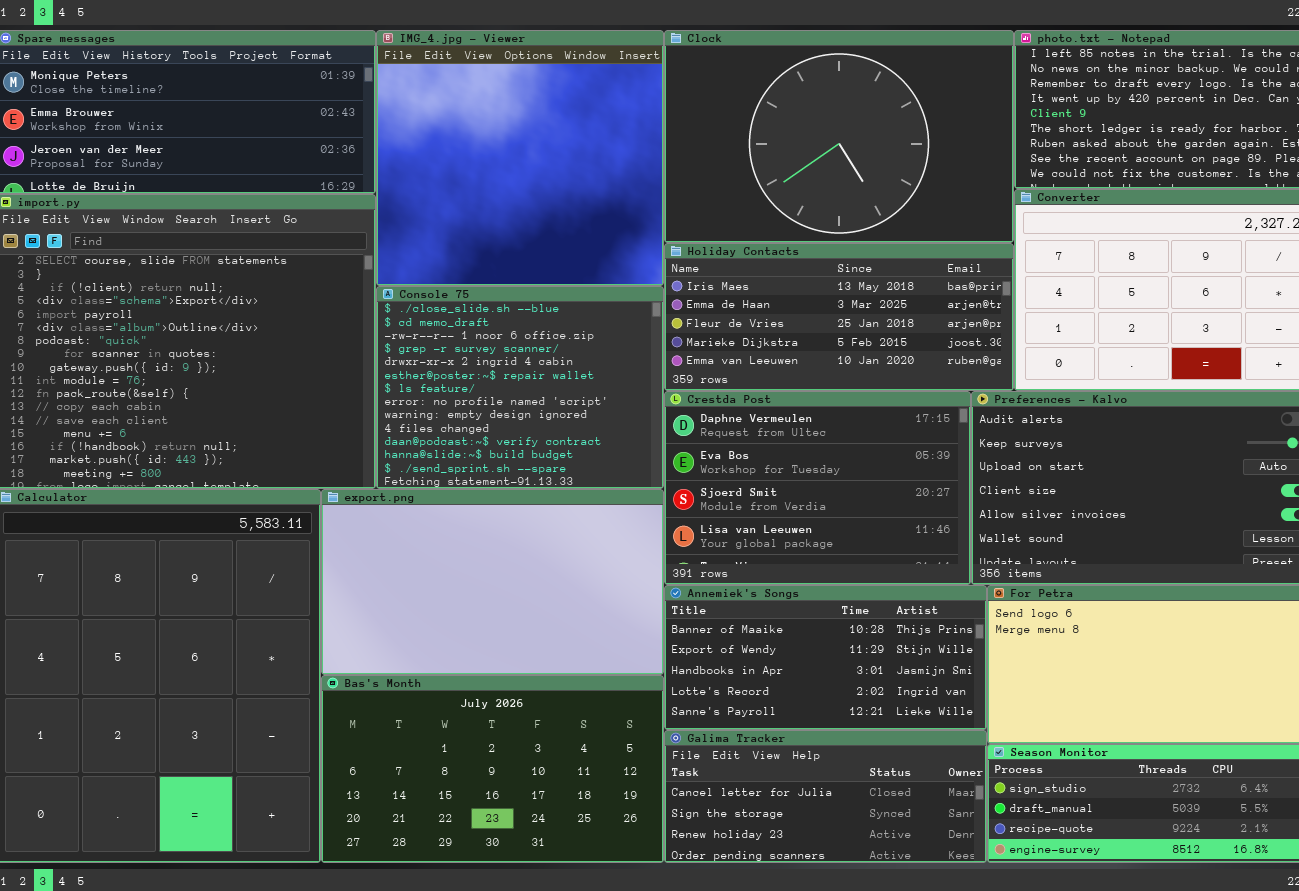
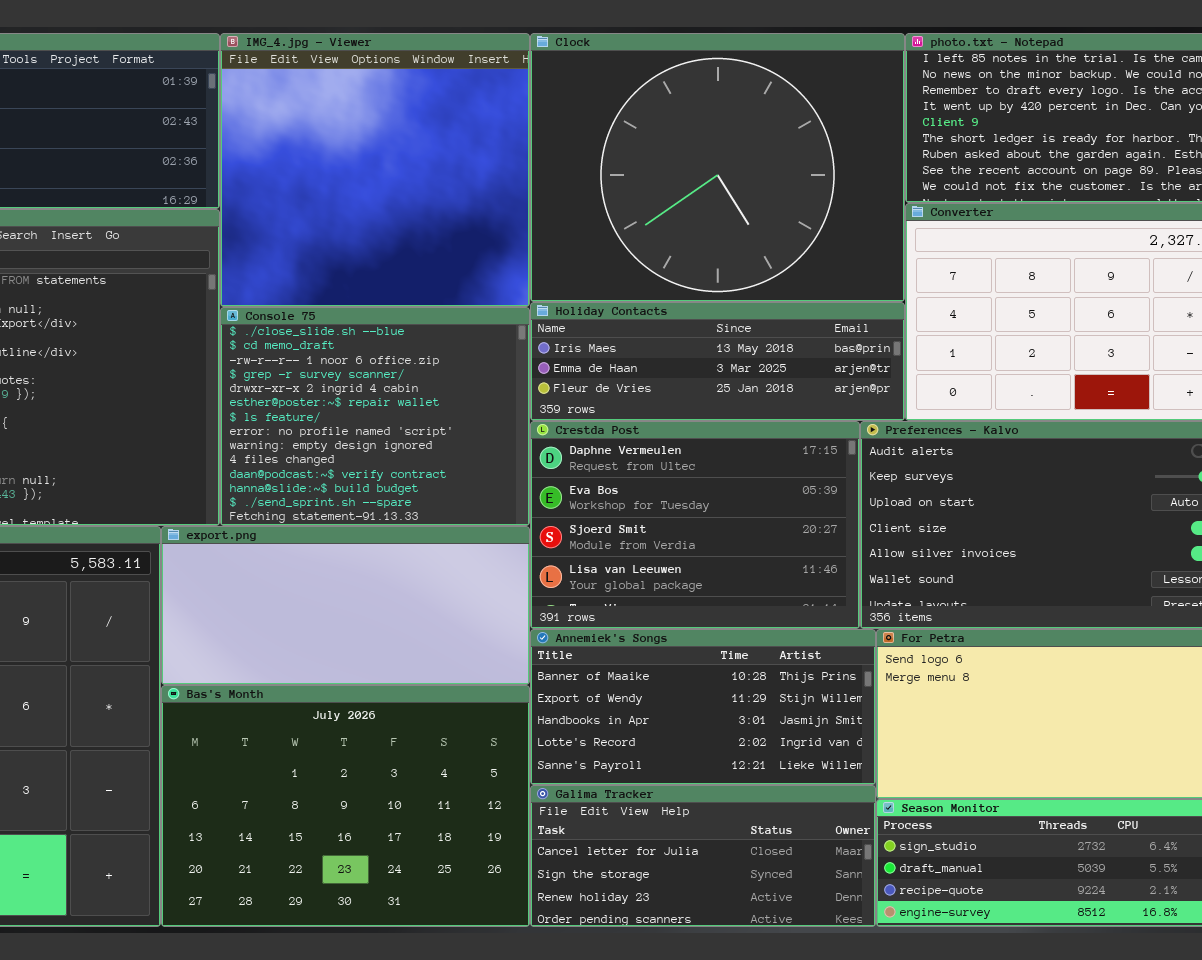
Clock: [664,30,1014,243] -> [530,33,905,302], resized
Holiday Contacts: [664,243,1014,391] -> [530,302,905,421], resized
export.png: [321,489,664,675] -> [161,526,530,685], resized
Bas's Month: [321,675,664,863] -> [161,685,530,927], resized

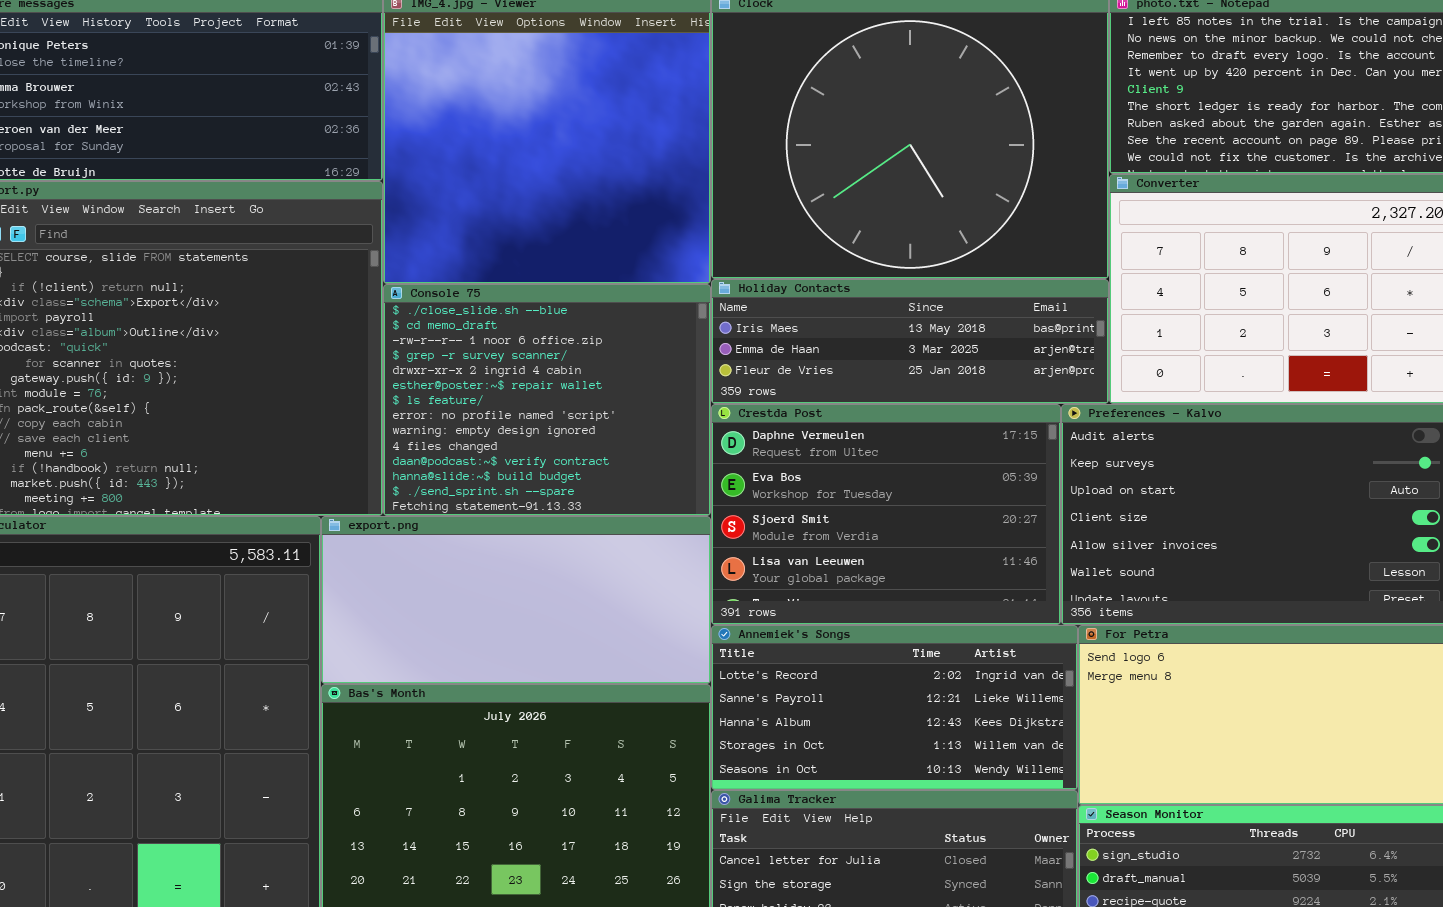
Annemiek's Songs: [530,629,876,785] -> [711,625,1078,790], scrolled down 3 rows

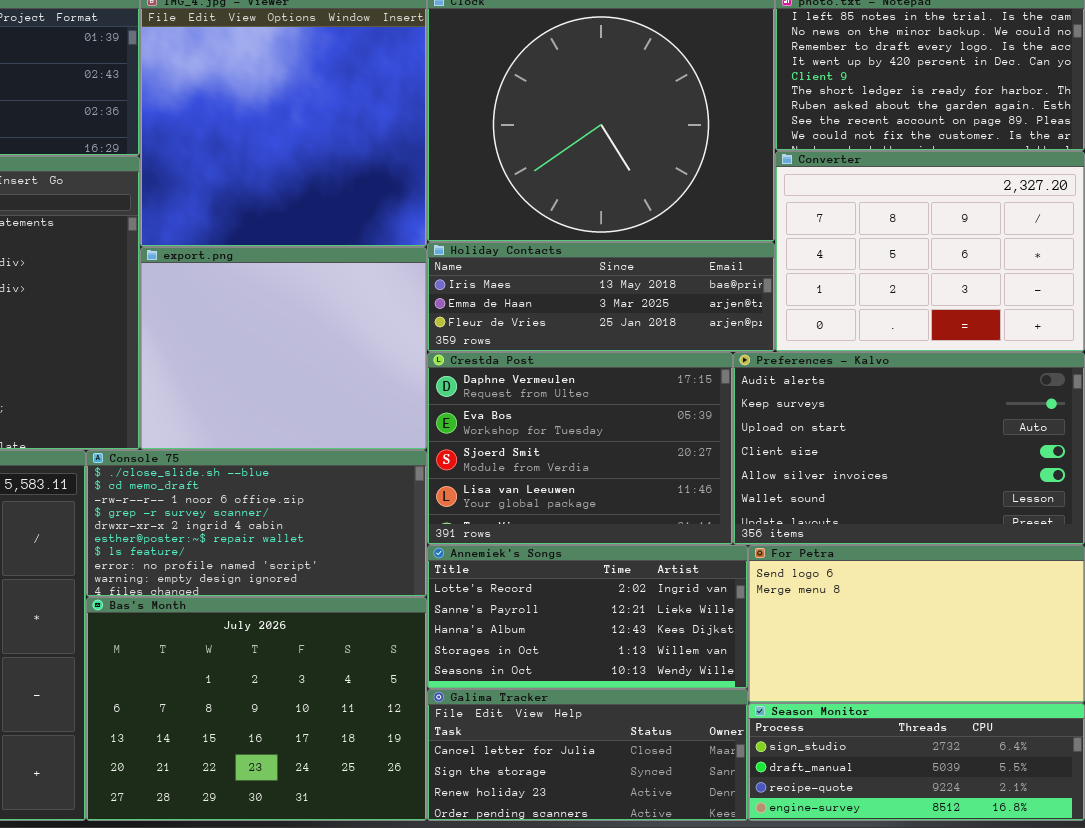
Console 75: [383,284,711,516] -> [86,450,427,597], moved, resized
export.png: [321,516,711,684] -> [140,247,427,450], moved, resized

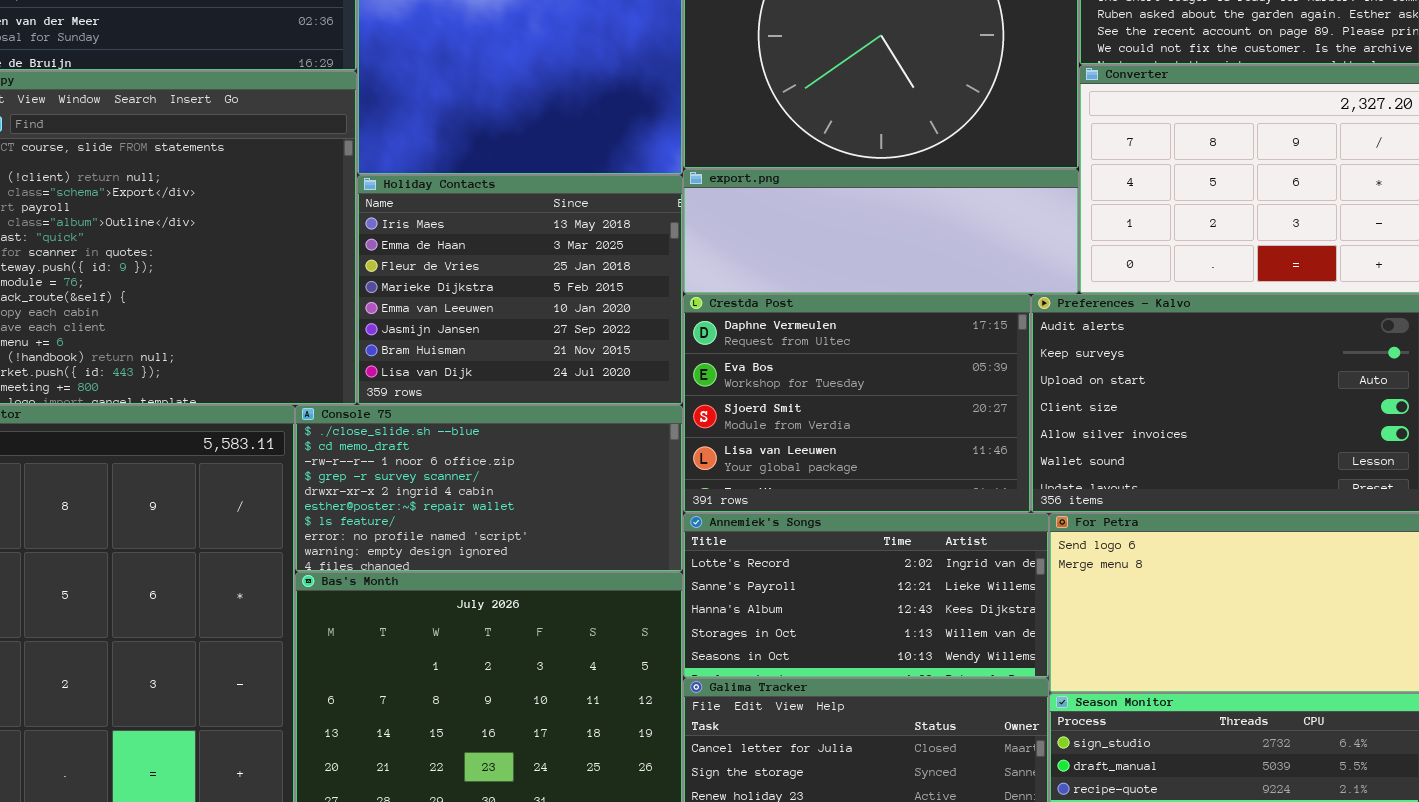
Holiday Contacts: [427,242,775,352] -> [357,175,683,405], moved, resized
export.png: [140,247,427,450] -> [683,169,1079,294], moved, resized

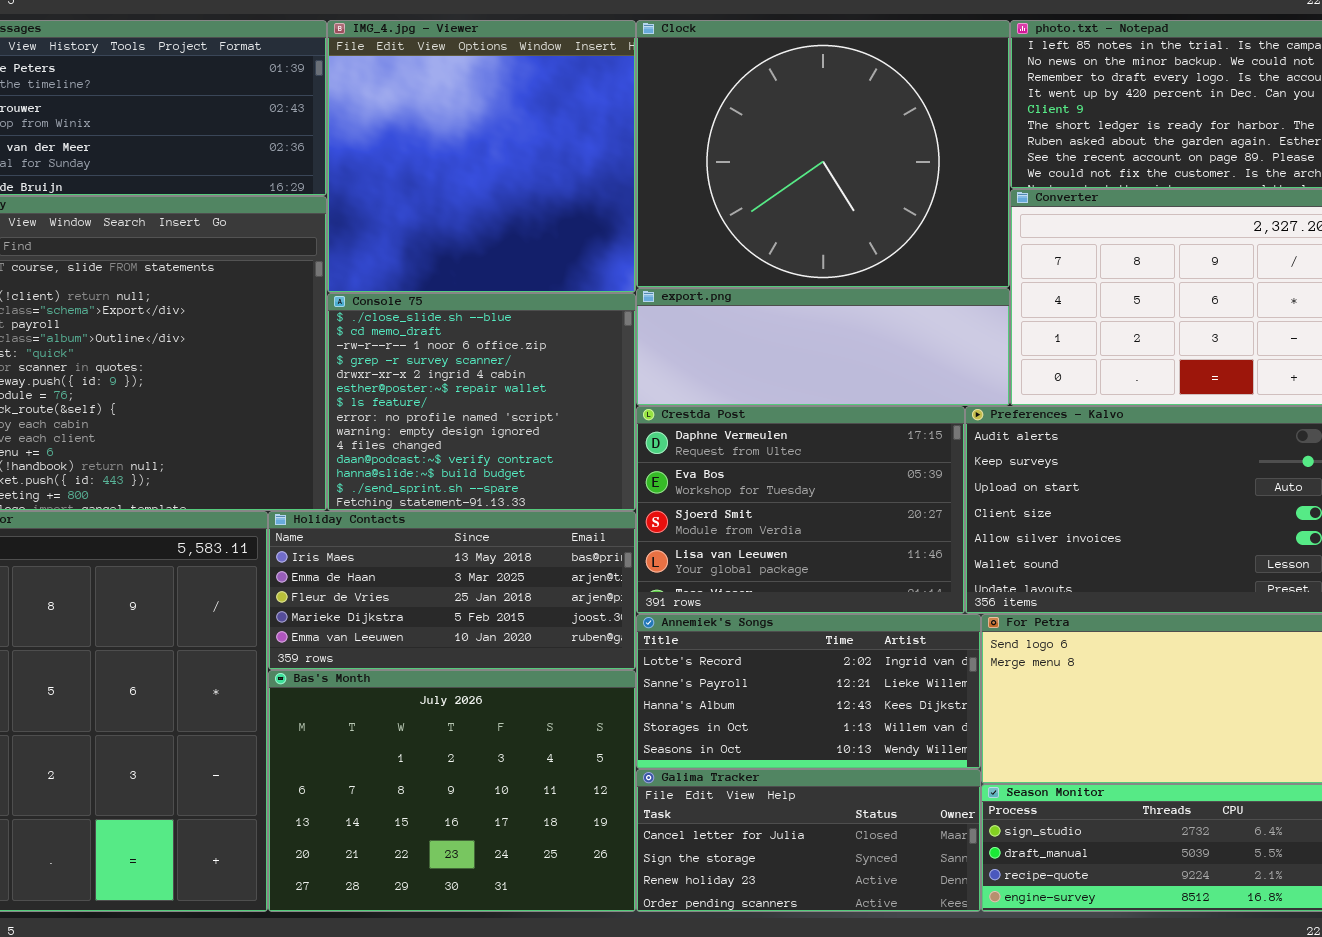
Holiday Contacts: [357,175,683,405] -> [268,511,636,670], moved, resized
Console 75: [295,405,683,572] -> [327,293,636,511], moved, resized

